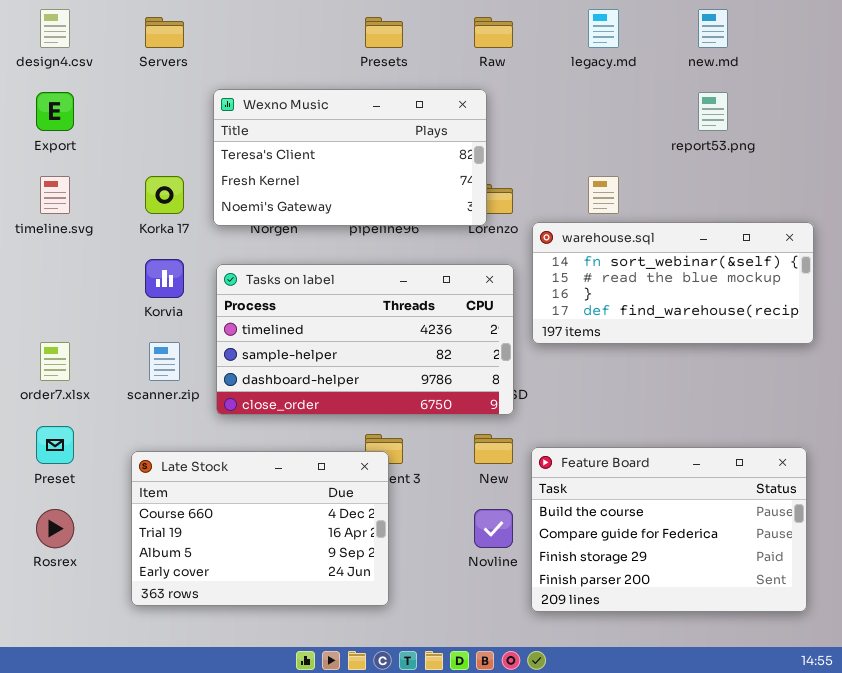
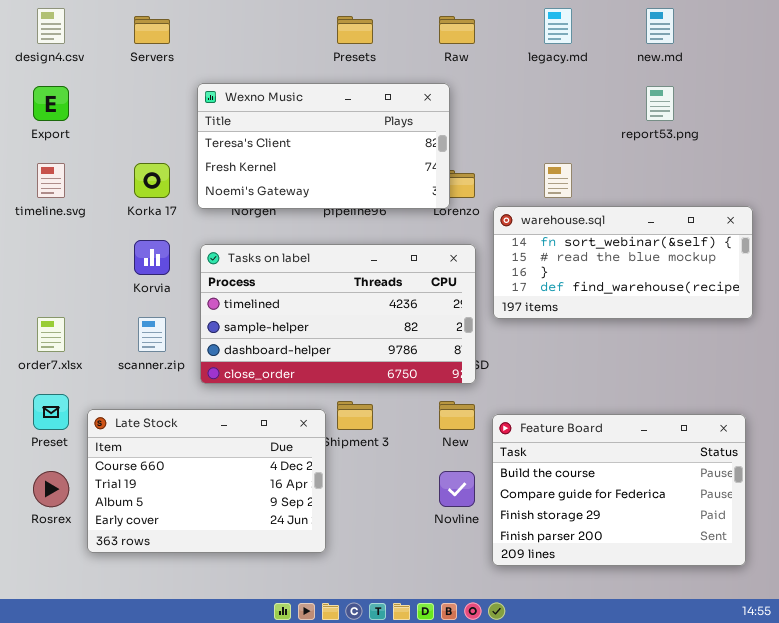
Late Stock: [131,451,389,606] -> [87,409,326,553], moved

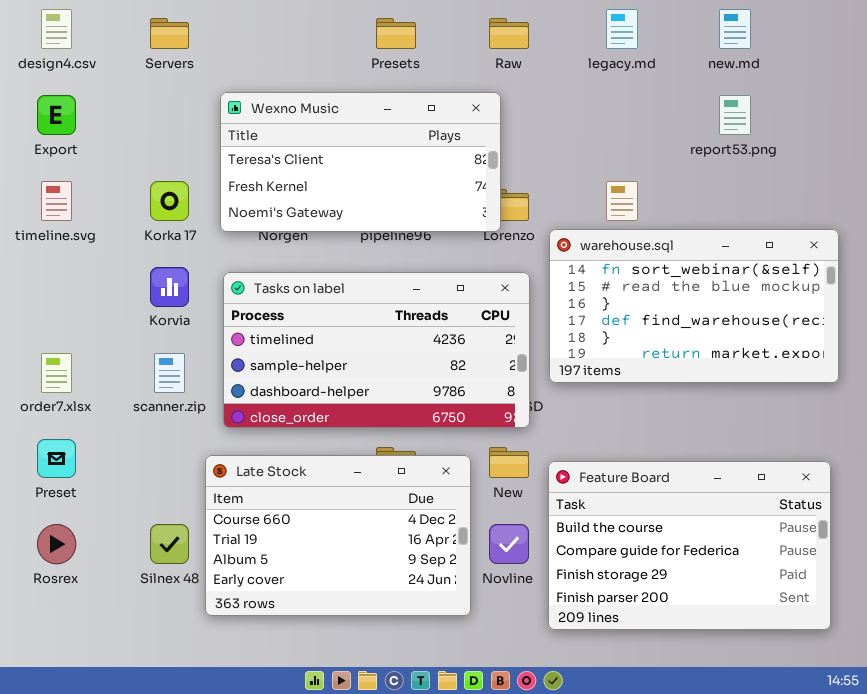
warehouse.sql: [493,206,753,319] -> [549,229,839,383], resized
Late Stock: [87,409,326,553] -> [205,455,471,616], moved

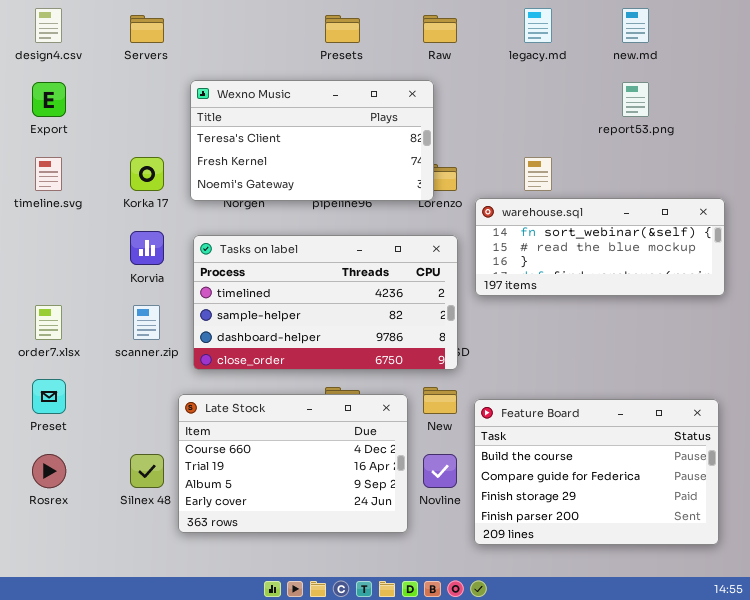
warehouse.sql: [549,229,839,383] -> [475,198,725,296], resized

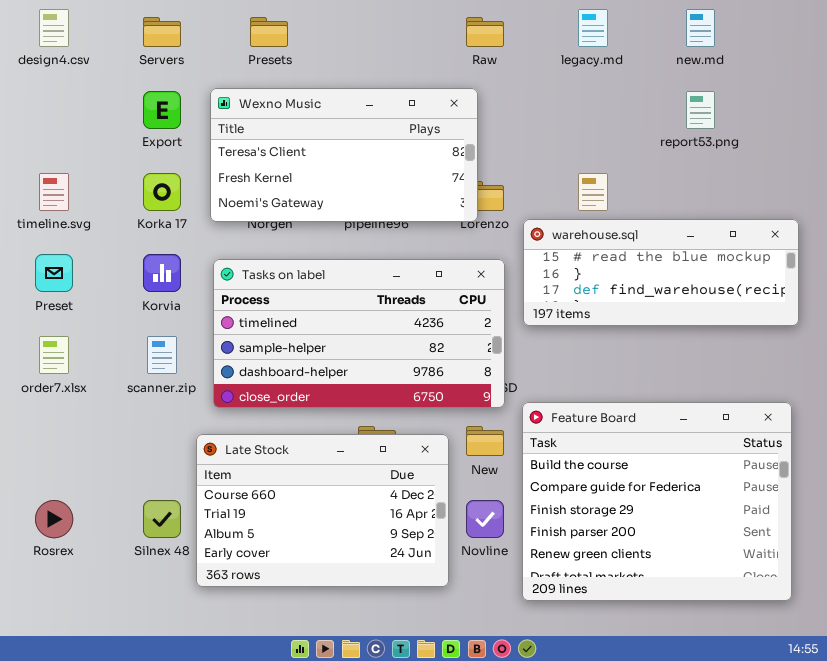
Presets: [325,15,360,43] -> [250,17,288,47], moved
Export: [32,82,66,117] -> [143,91,181,129], moved
warehouse.sql: [475,198,725,296] -> [523,219,799,326], scrolled down 1 row
Preset: [32,379,66,414] -> [35,254,73,292], moved
Feature Board: [474,399,719,545] -> [522,402,792,601], resized

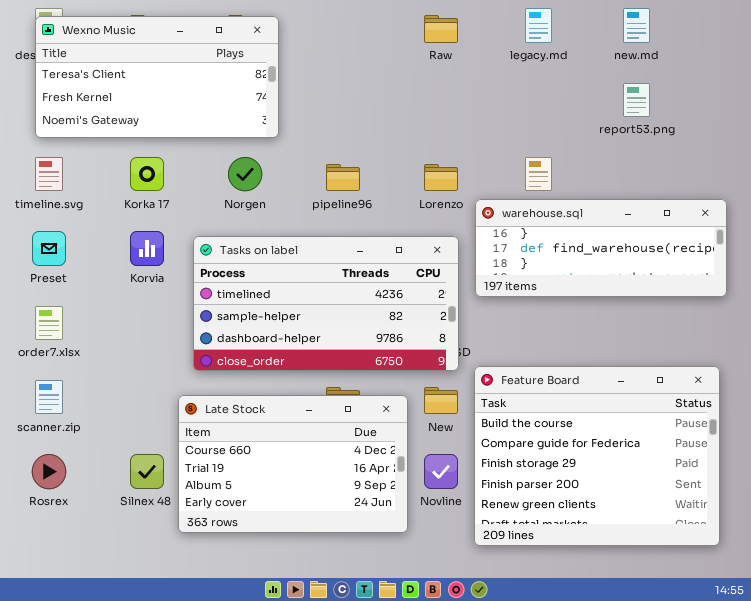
Wexno Music: [210,88,478,222] -> [35,16,279,138], moved
warehouse.sql: [523,219,799,326] -> [475,199,727,297], scrolled down 1 row
scanner.zip: [147,336,177,374] -> [35,380,63,414], moved

